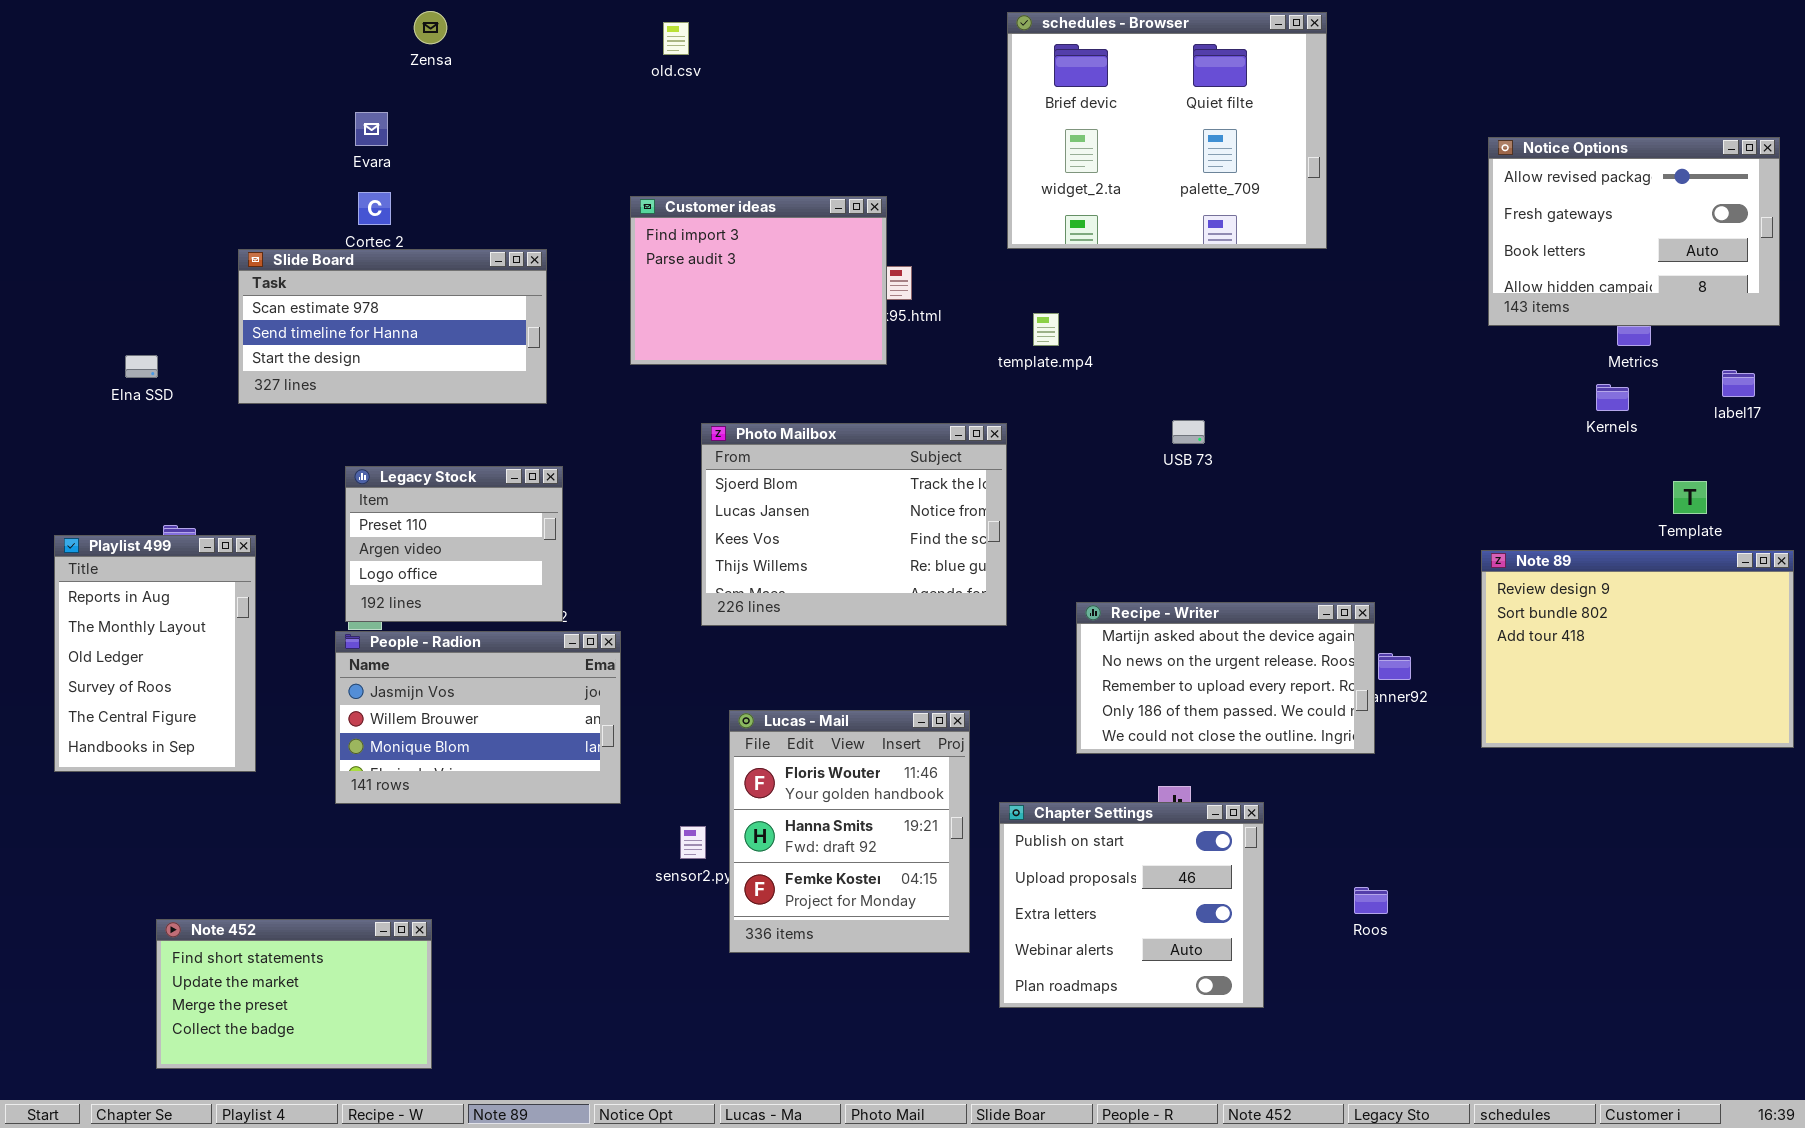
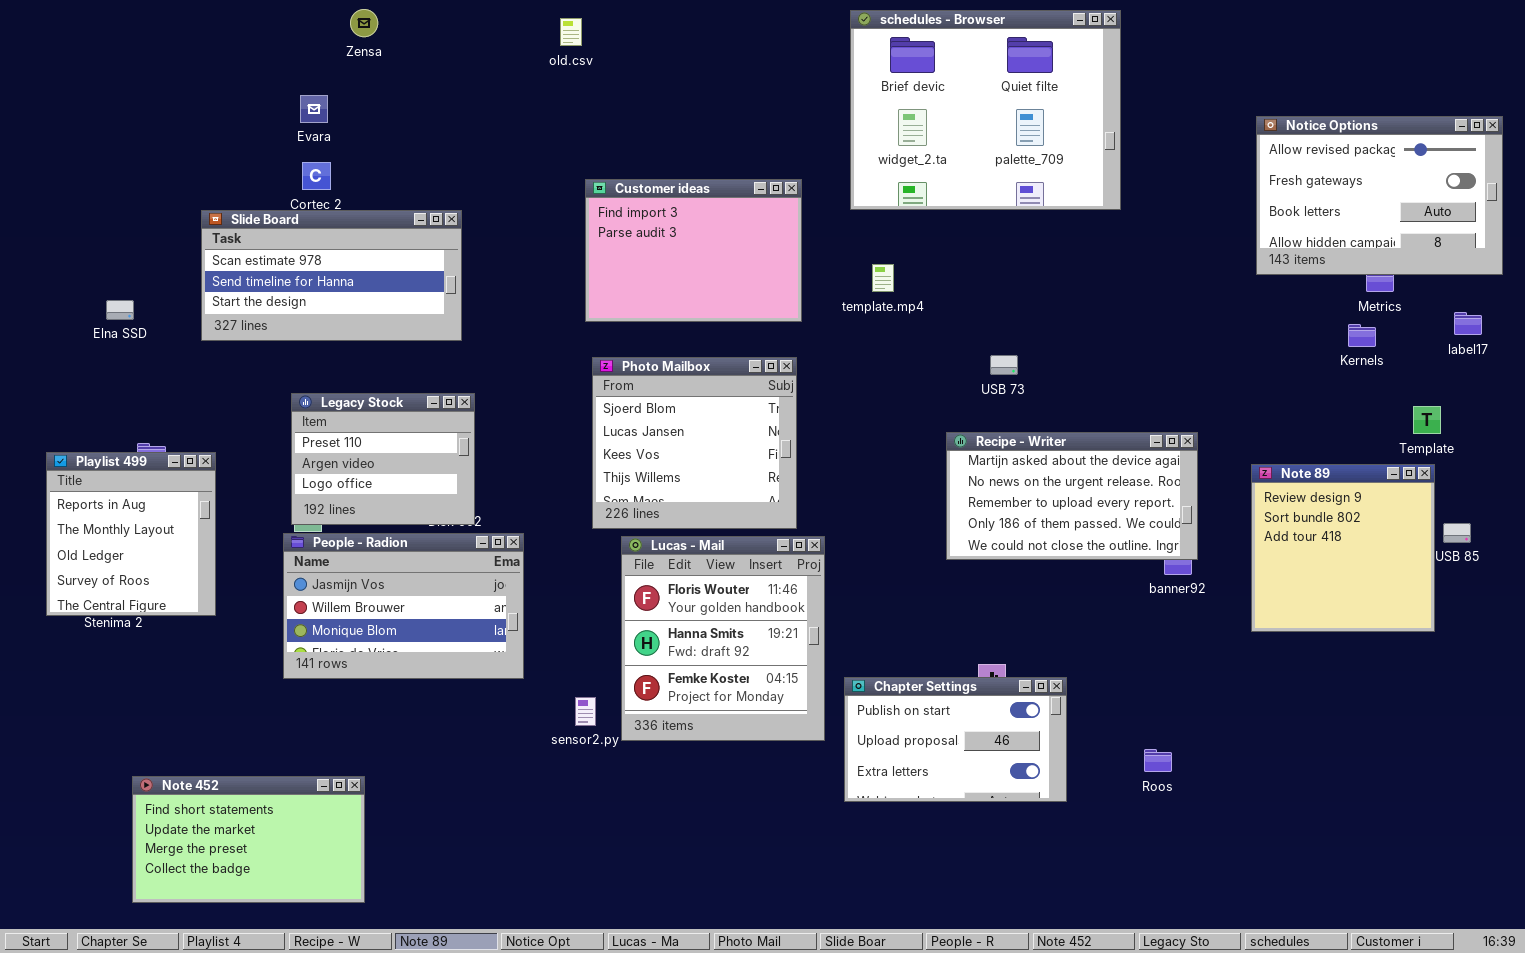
Customer ideas: [630,196,887,365] -> [585,179,802,322], moved
Photo Mailbox: [701,423,1007,626] -> [592,357,797,529], resized
Playlist 499: [54,535,256,772] -> [46,452,216,616], resized
Note 89: [1481,550,1794,748] -> [1251,464,1435,632], resized
Recipe - Writer: [1076,602,1375,754] -> [946,432,1198,560], moved
Lucas - Mail: [729,710,970,953] -> [621,536,825,741], moved
Chapter Settings: [999,802,1264,1008] -> [844,677,1067,802], resized

